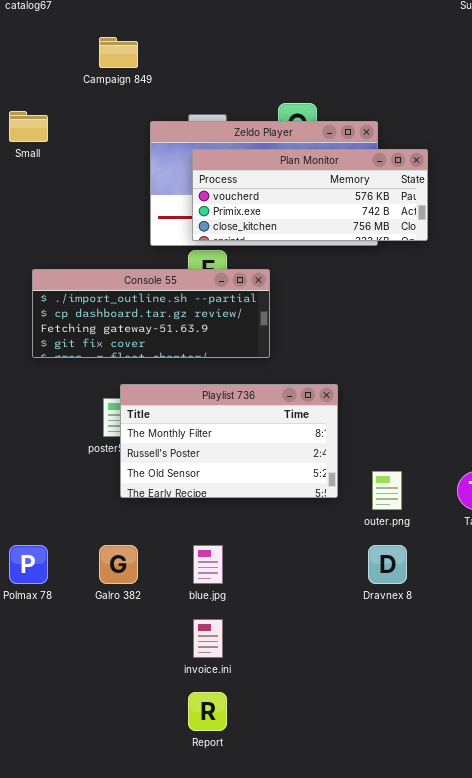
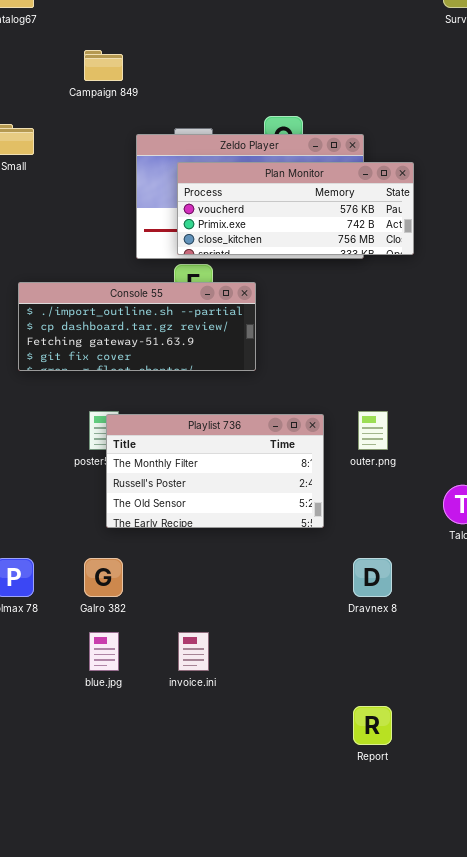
Playlist 736: [120,384,338,498] -> [106,414,324,528], moved
outer.png: [372,471,402,510] -> [358,411,388,450], moved
blue.jpg: [193,545,223,584] -> [89,632,119,671], moved
Report: [188,692,227,731] -> [353,706,392,745], moved

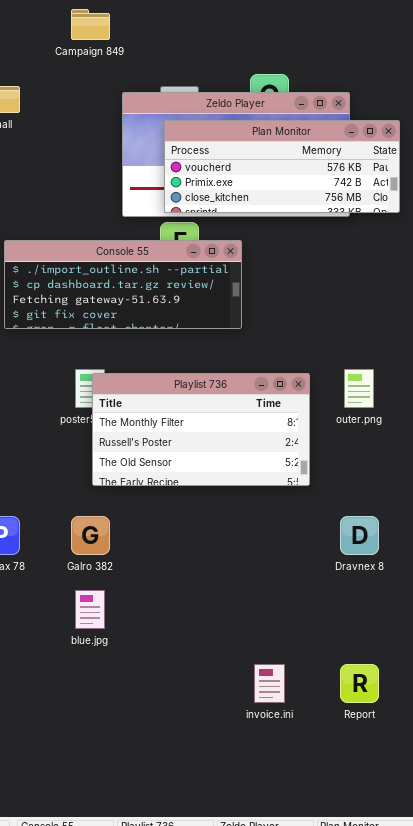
invoice.ini: [178,632,209,671] -> [254,664,285,703], moved

